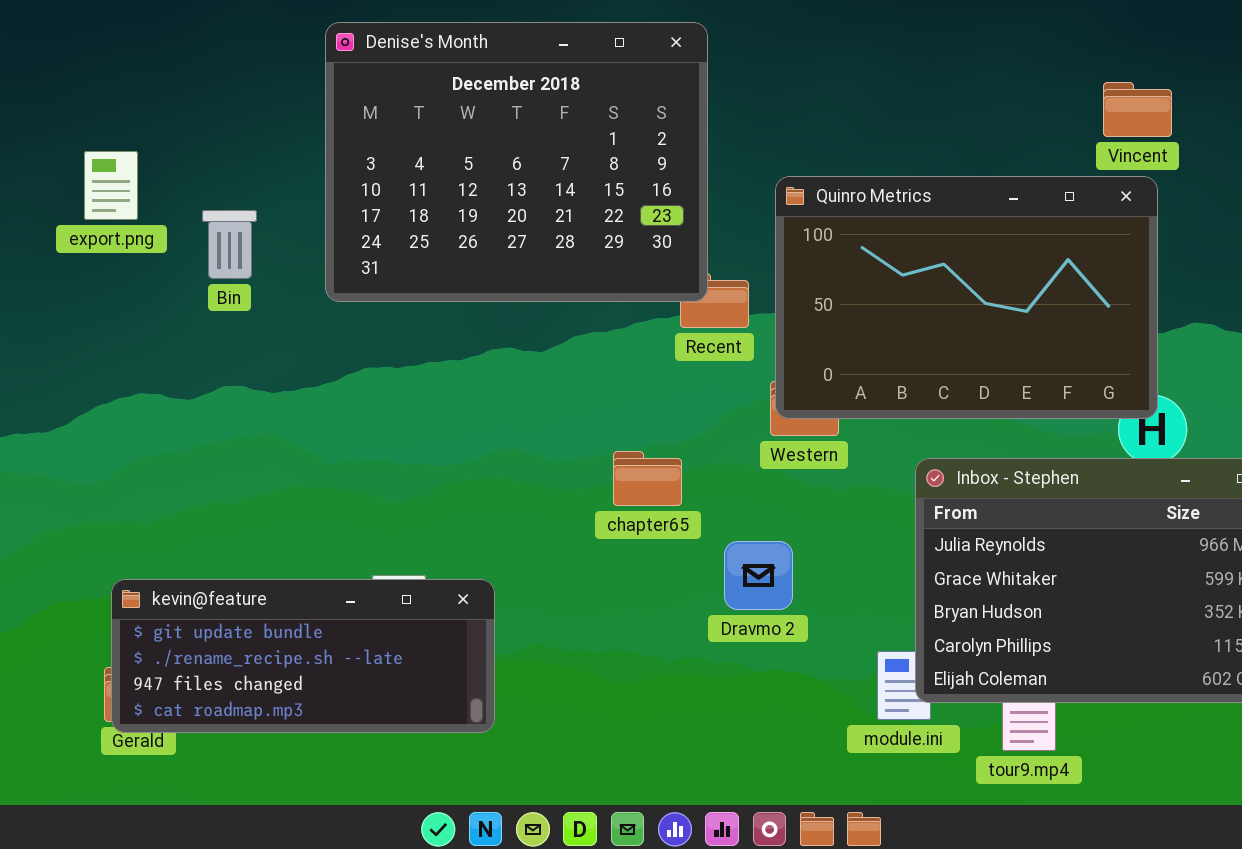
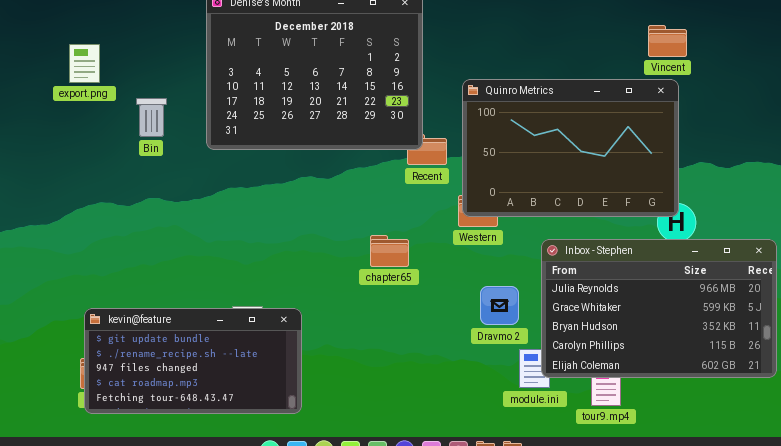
export.png: [84,151,138,220] -> [69,44,100,83], moved
Dravmo 2: [724,541,793,610] -> [480,286,519,325], moved
kevin@feature: [111,579,495,733] -> [84,308,302,414], resized

